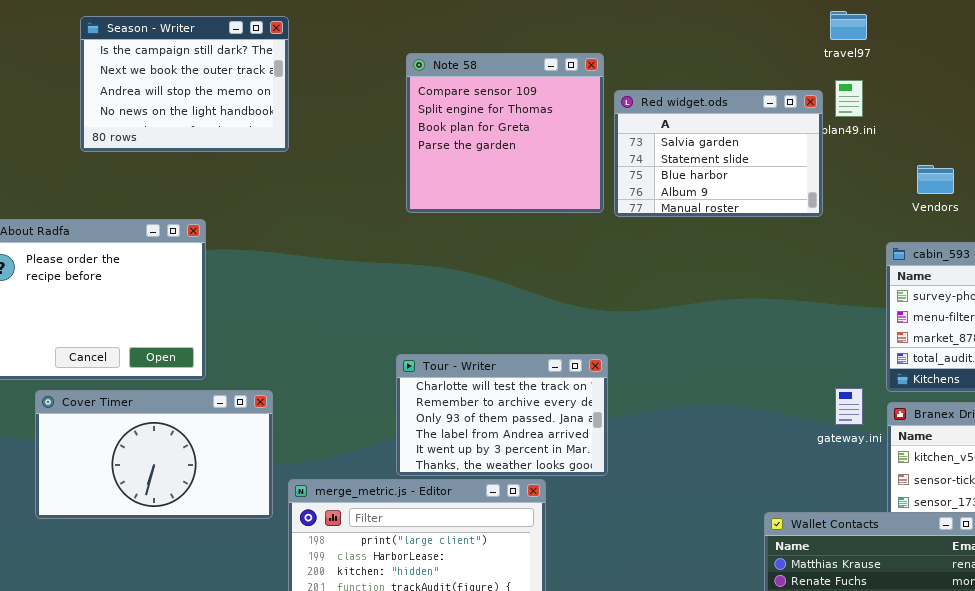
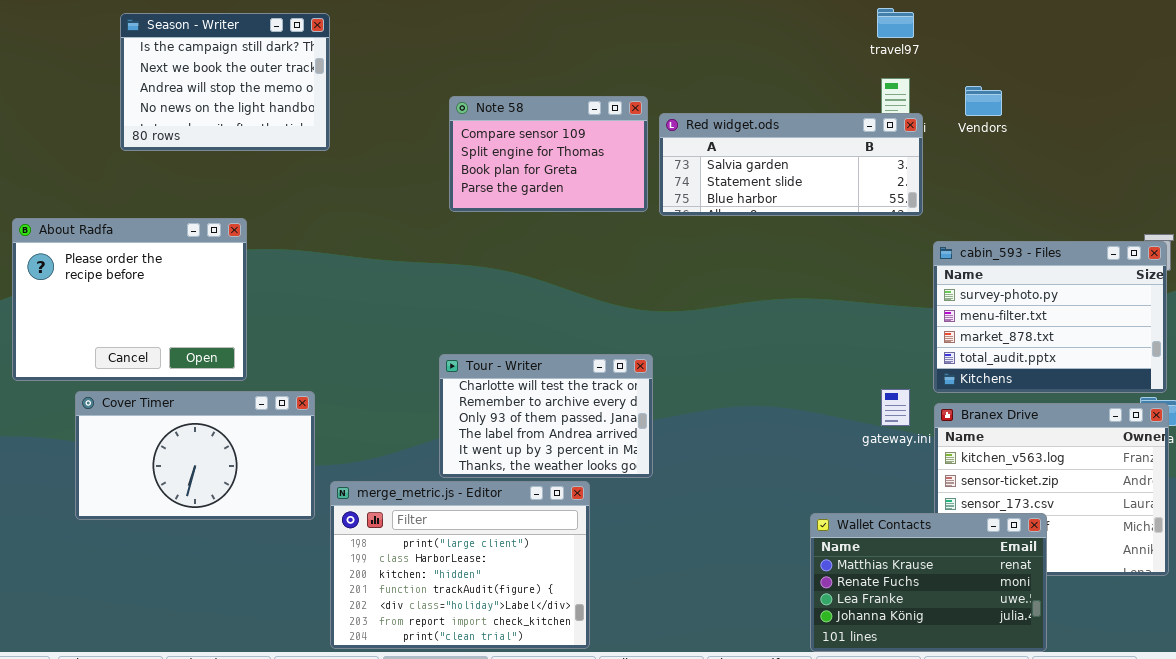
Note 58: [406,53,604,213] -> [449,96,648,212], resized
Red widget.ods: [614,90,823,217] -> [659,113,923,216], resized
Vendors: [917,165,954,194] -> [965,86,1002,116], moved

